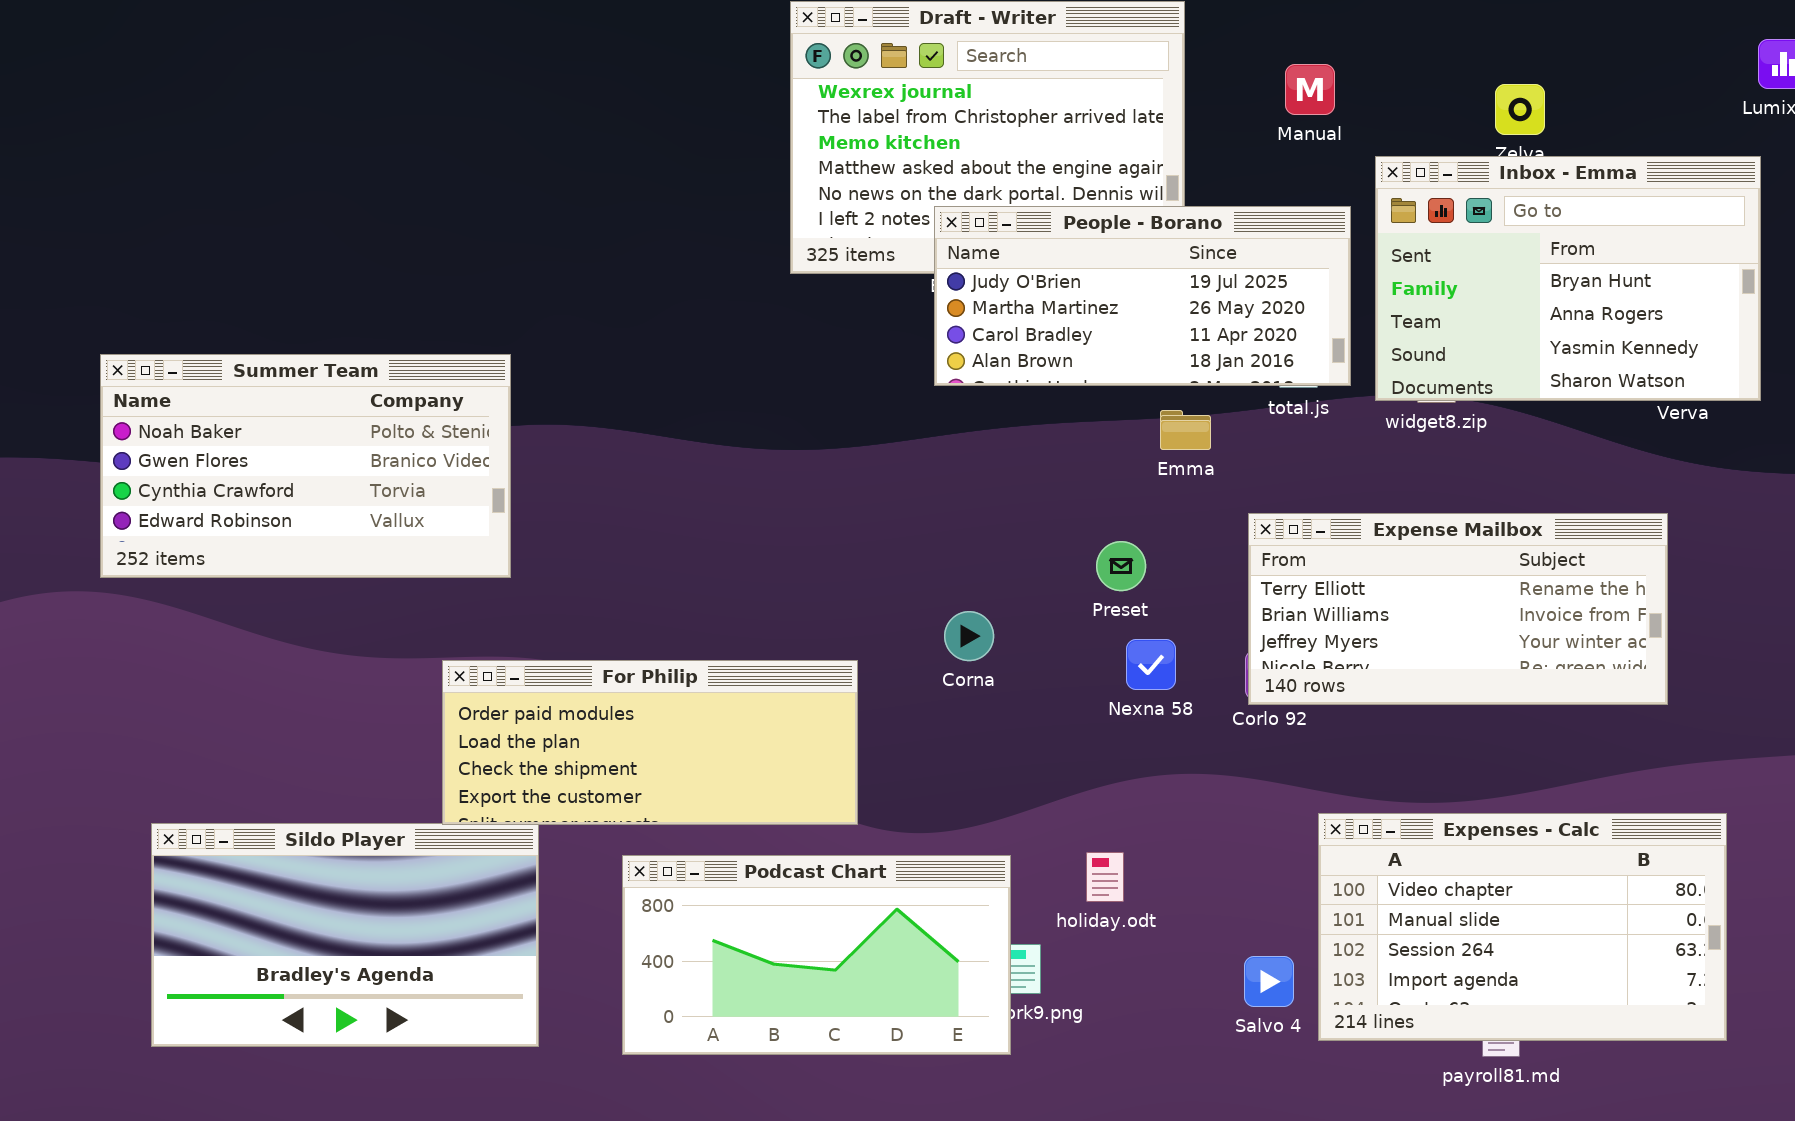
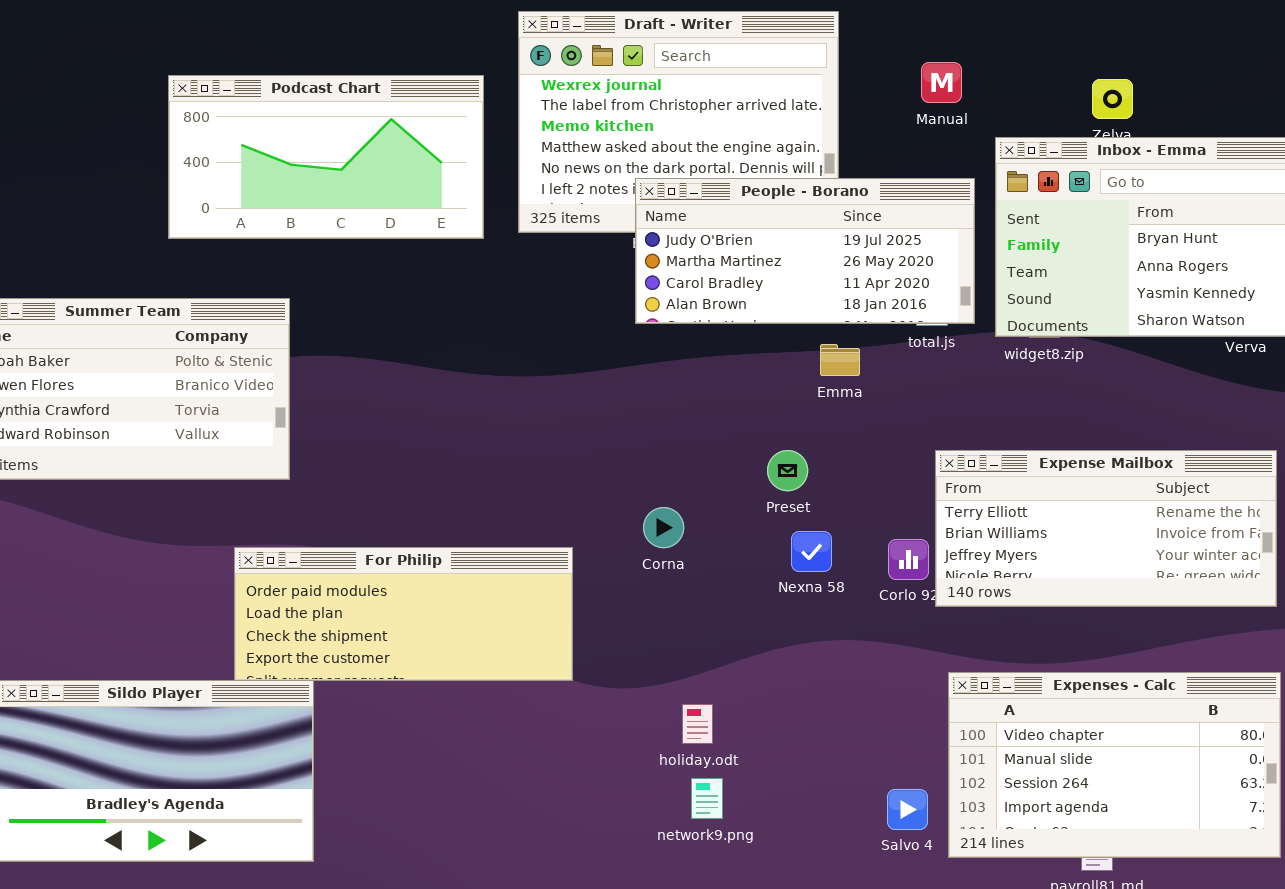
Expense Mailbox: [1248,513,1668,705] -> [935,450,1277,607], moved
holiday.odt: [1086,852,1124,902] -> [682,704,713,744], moved
Podcast Chart: [622,855,1011,1055] -> [168,75,484,239], moved

